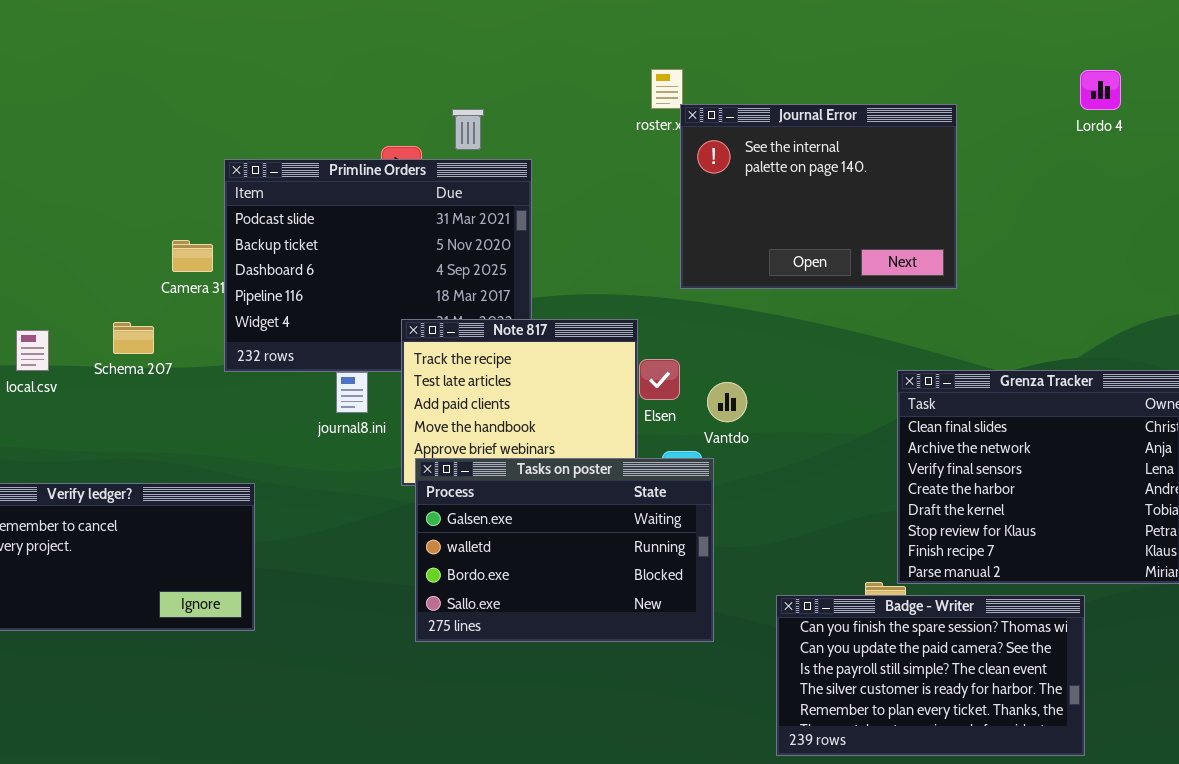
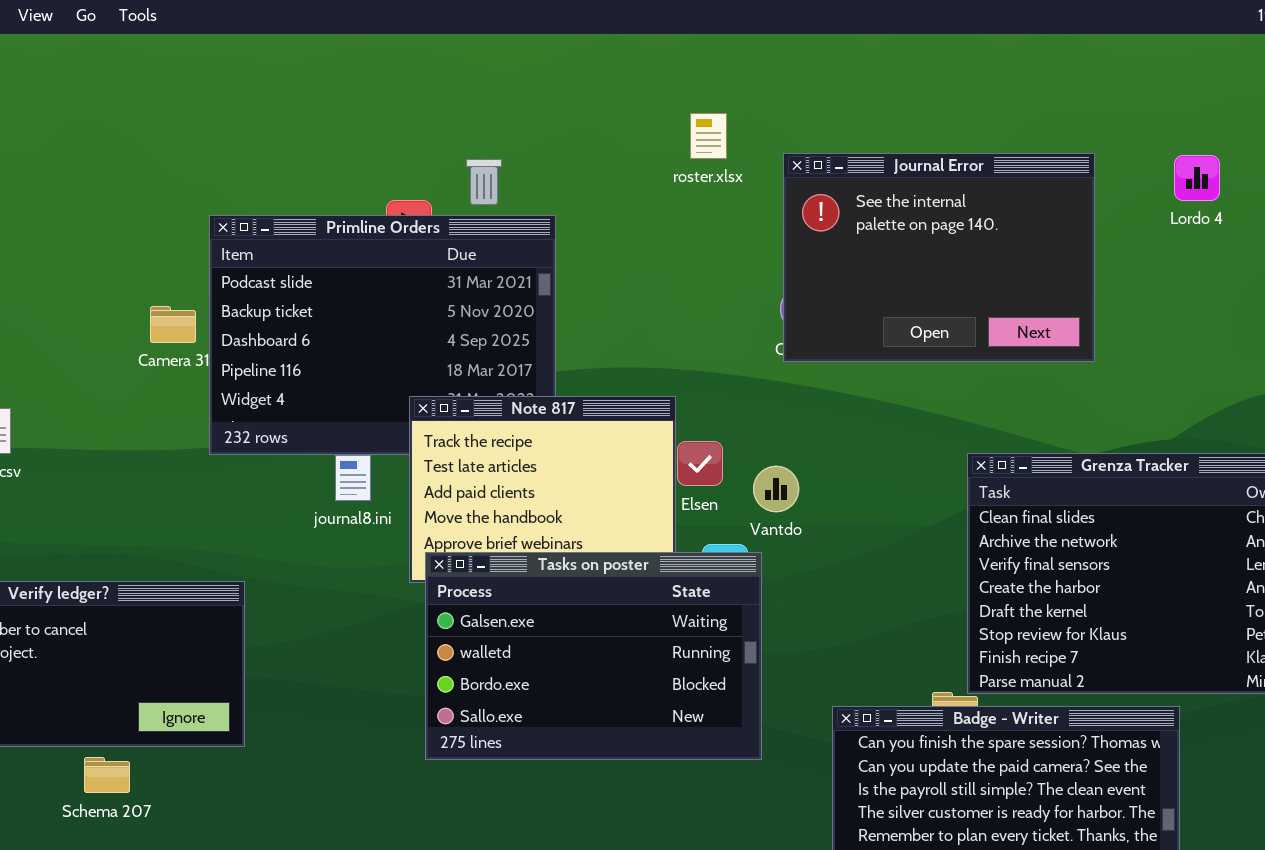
Lordo 4: [1080,70,1121,110] -> [1174,155,1220,201], moved
Journal Error: [680,104,957,289] -> [783,153,1095,362], moved
Schema 207: [113,322,154,354] -> [84,757,130,793], moved

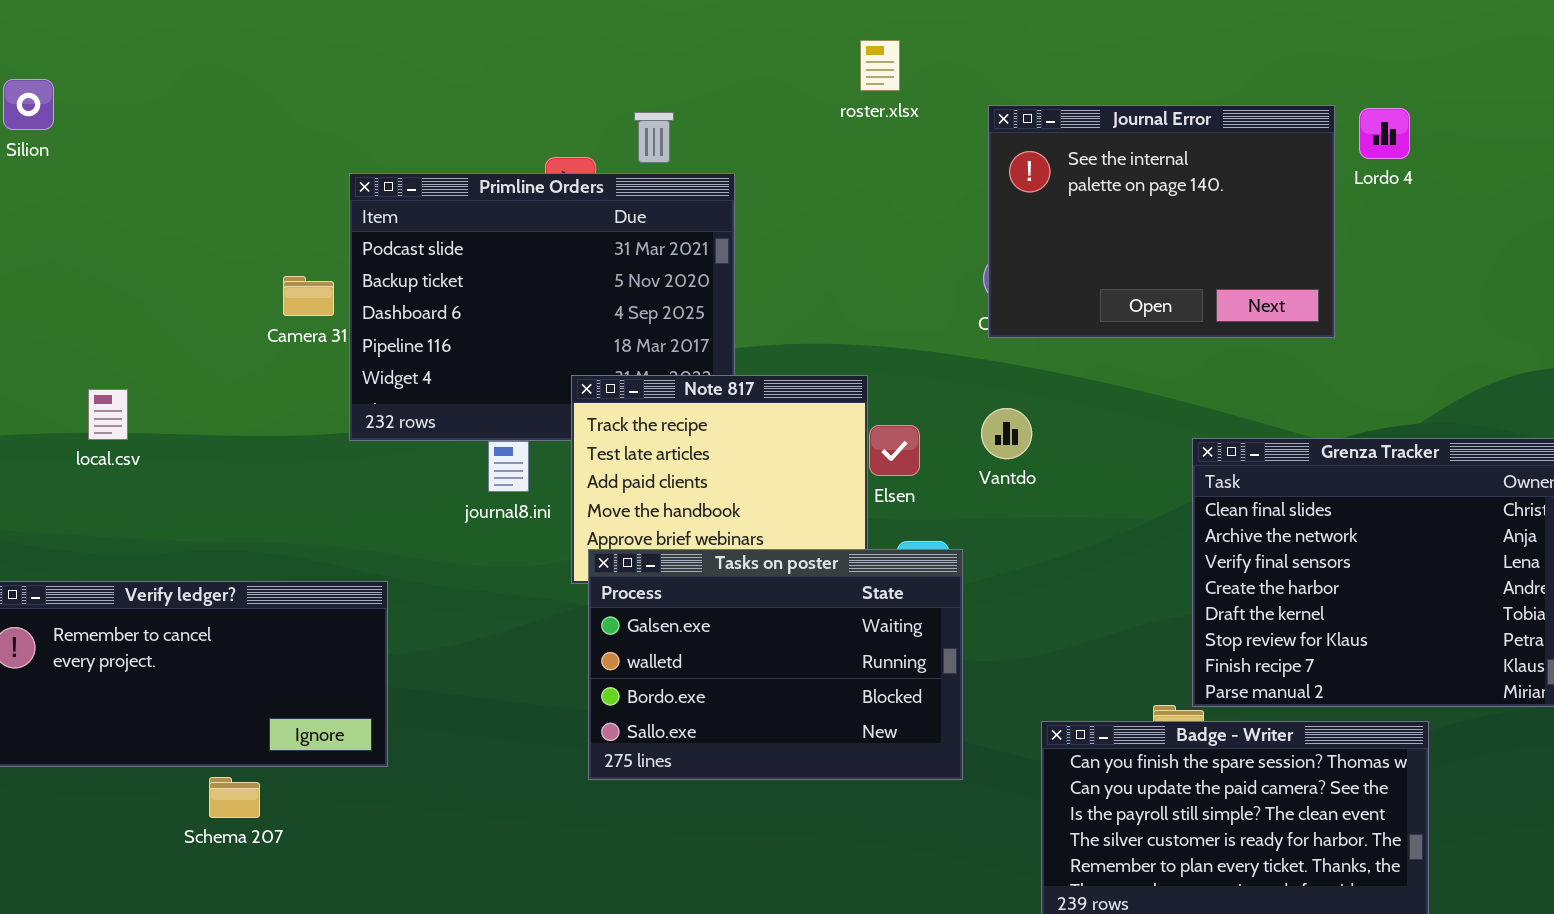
roster.xlsx: [690,113,727,159] -> [860,40,900,91], moved
Lordo 4: [1174,155,1220,201] -> [1359,108,1410,159], moved
Vantdo: [753,466,799,512] -> [981,408,1032,459], moved

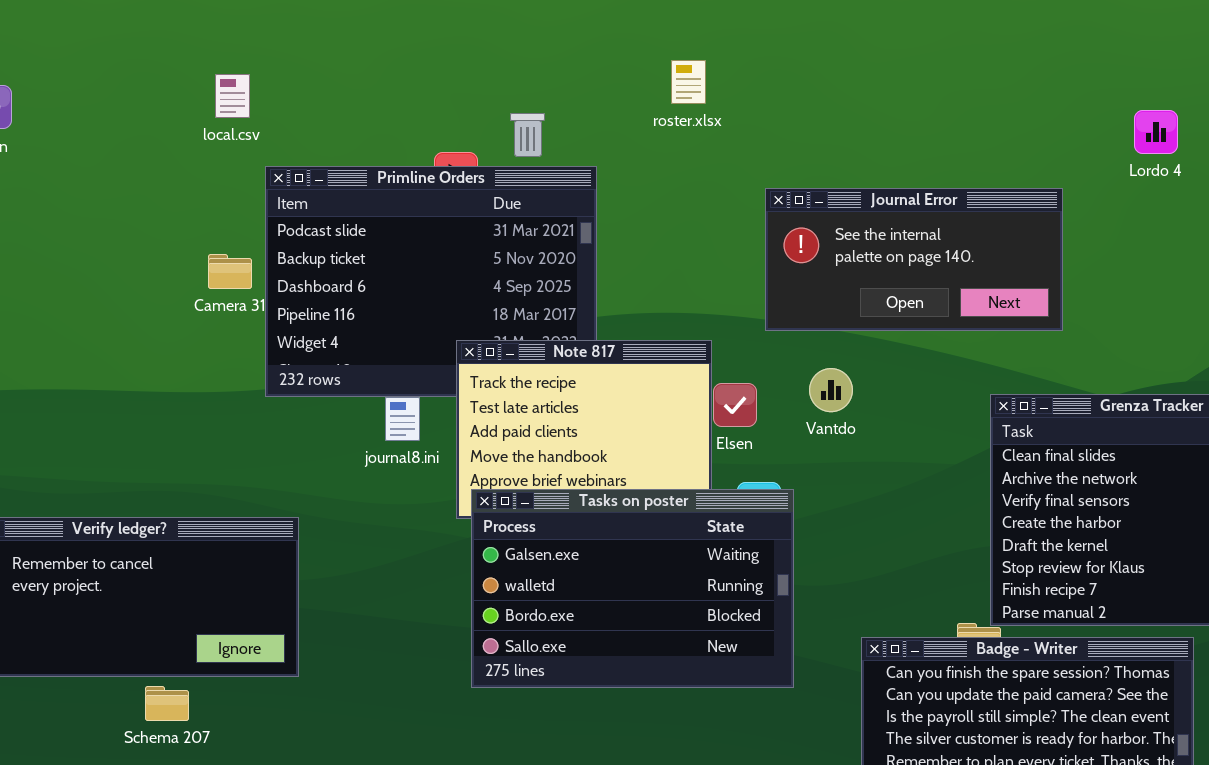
roster.xlsx: [860,40,900,91] -> [671,60,706,104], moved
Journal Error: [988,105,1335,338] -> [765,188,1063,331], moved, resized
local.csv: [88,389,128,440] -> [215,74,250,118], moved

